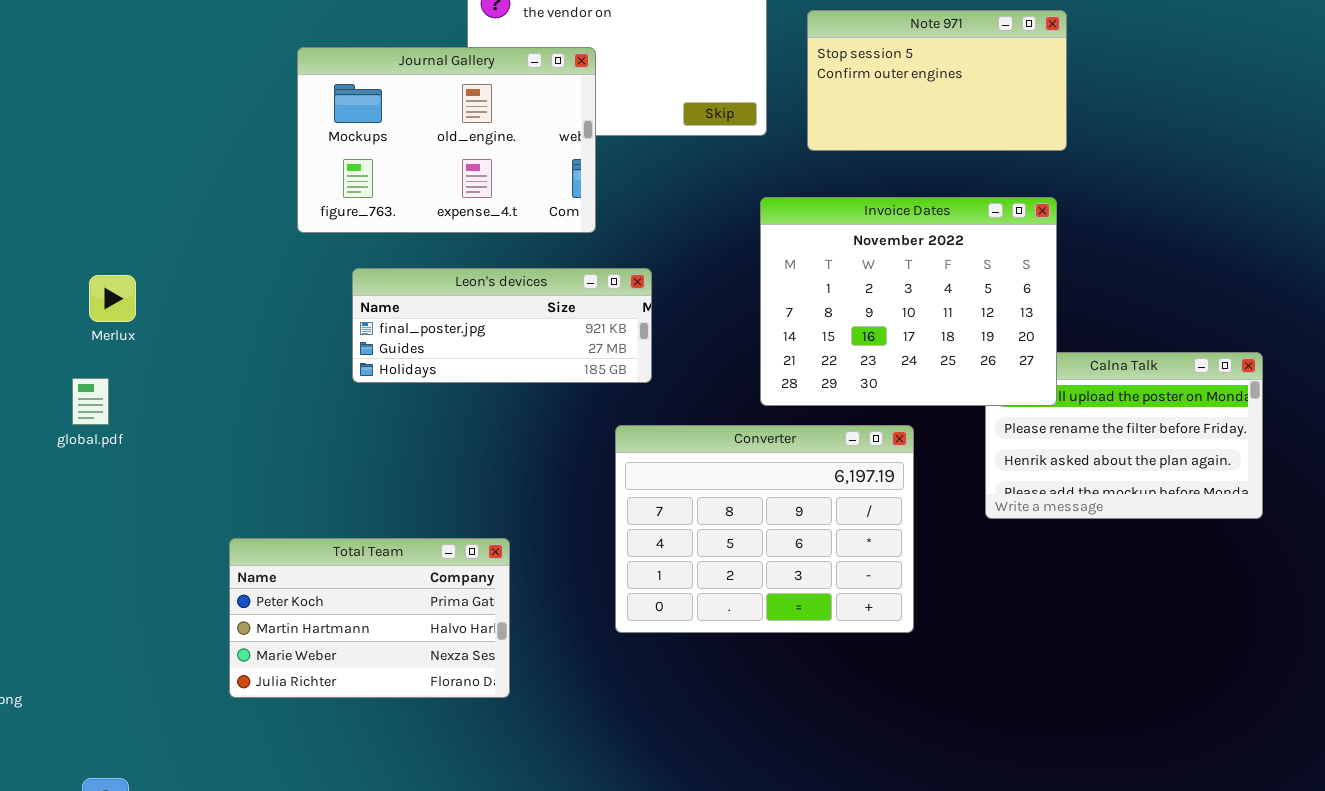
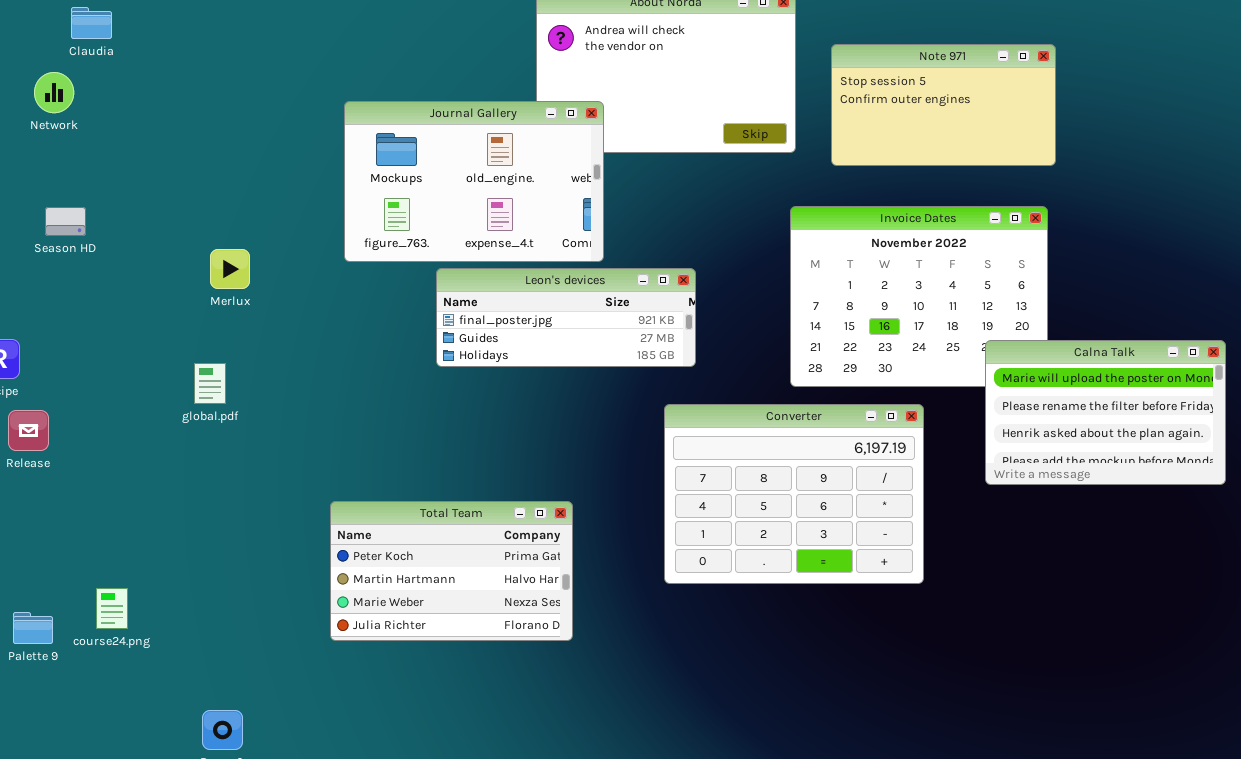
Journal Gallery: [297,47,596,233] -> [344,101,604,262], moved
Merlux: [89,275,136,322] -> [210,249,250,289], moved
Calna Talk: [985,352,1263,519] -> [985,340,1226,485], raised

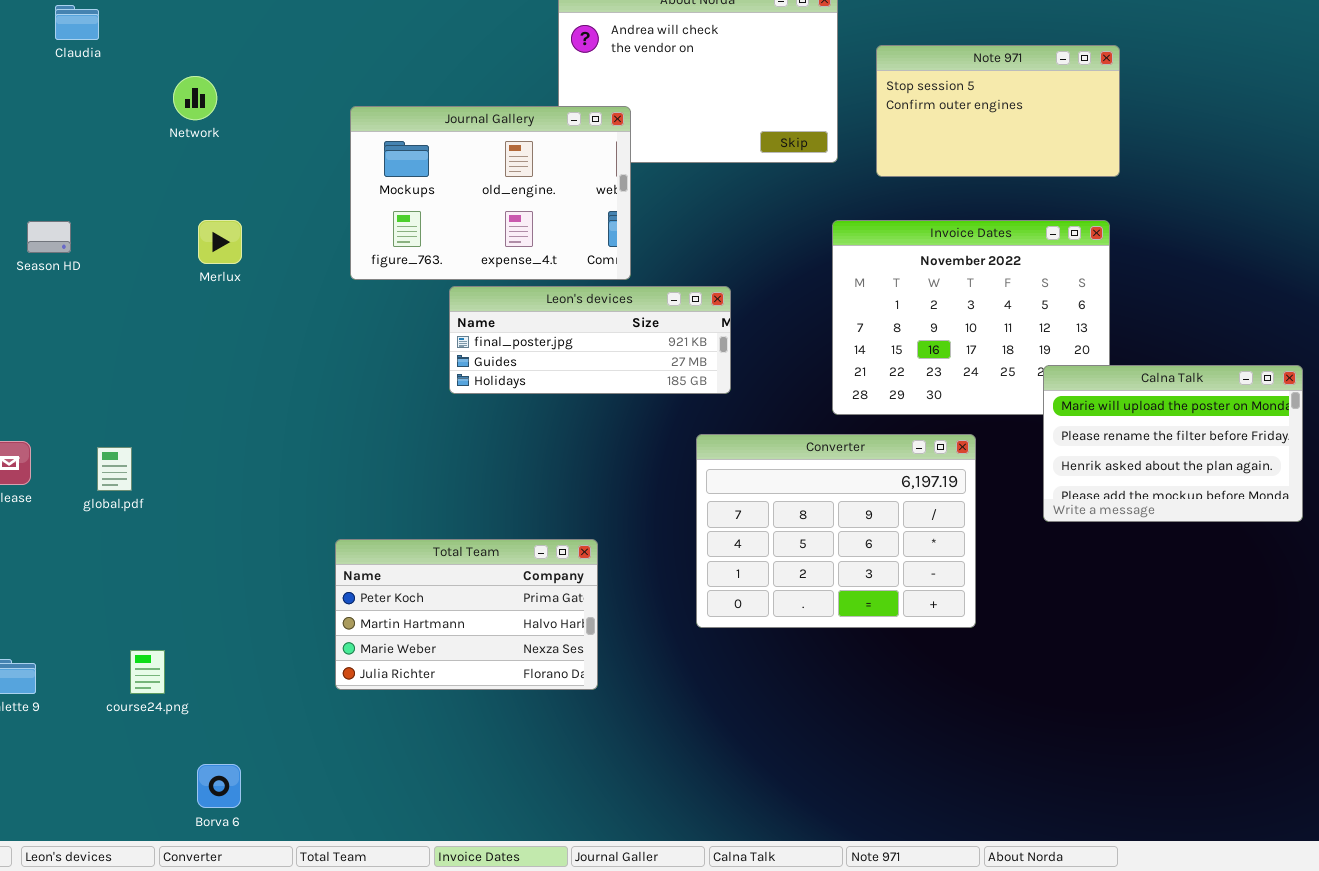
Network: [34,72,74,113] -> [173,76,217,120], moved
Merlux: [210,249,250,289] -> [198,220,242,264], moved
global.pdf: [194,363,226,404] -> [97,447,132,491], moved
course24.png: [96,588,128,629] -> [130,650,165,694], moved

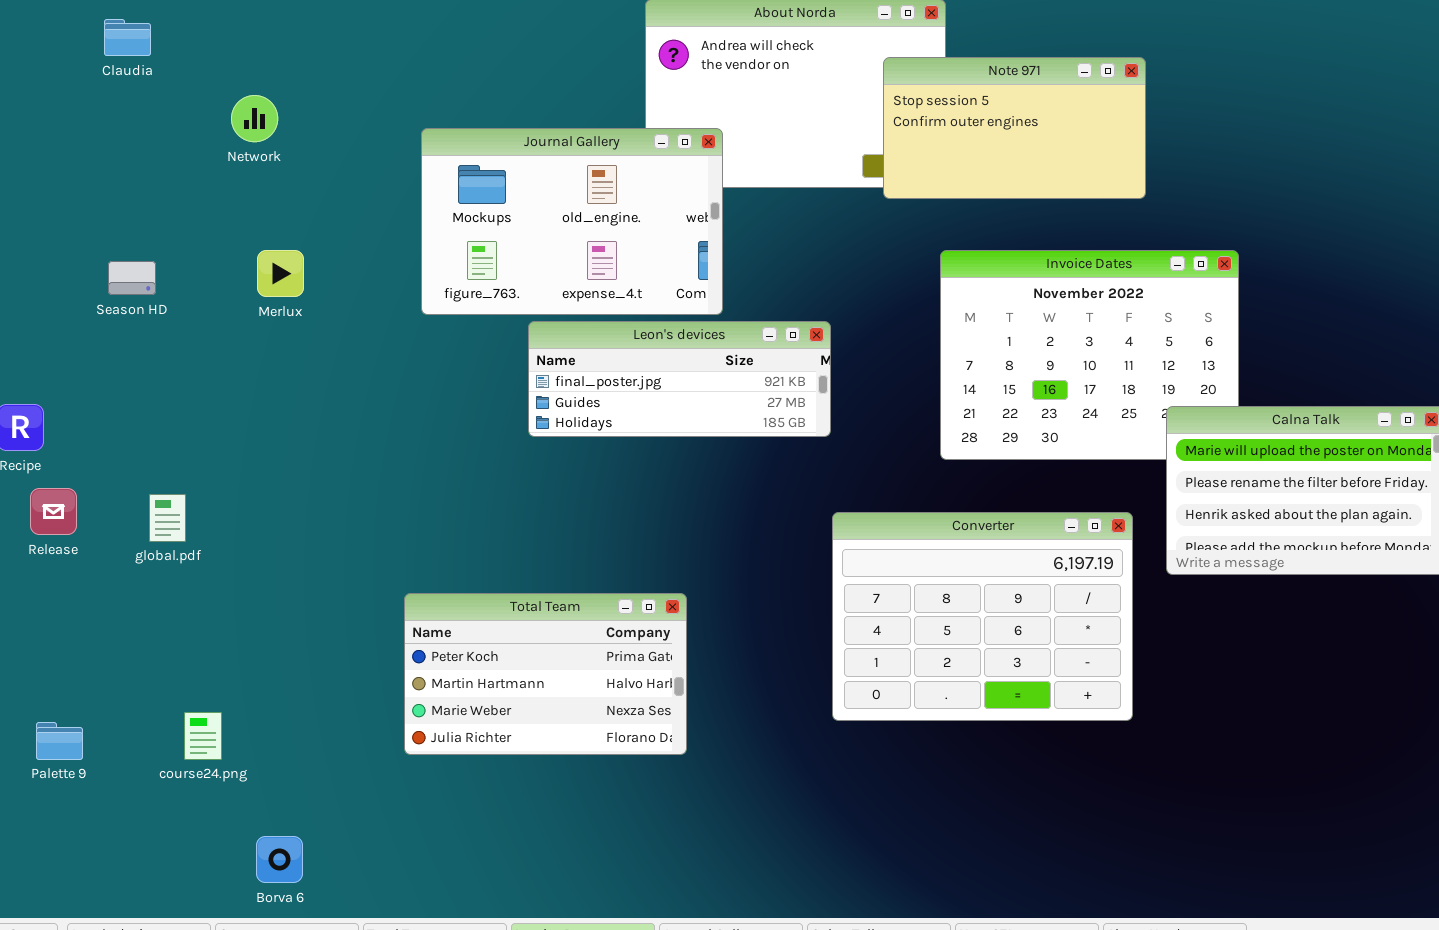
Note 971: [876,45,1120,177] -> [883,57,1146,199], moved
Season HD: [27,221,71,253] -> [108,261,156,295], moved
Converter: [696,434,976,628] -> [832,512,1133,721], moved

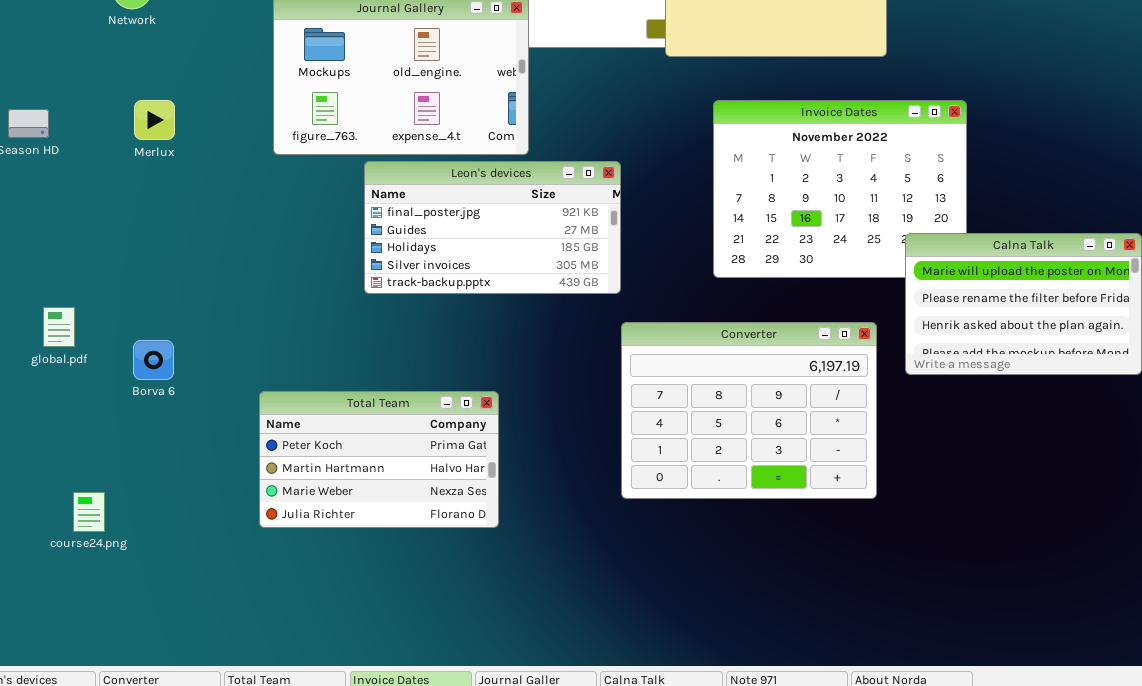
Leon's devices: [528,321,831,437] -> [364,161,621,294], resized
Borva 6: [256,836,303,883] -> [133,340,174,380], moved

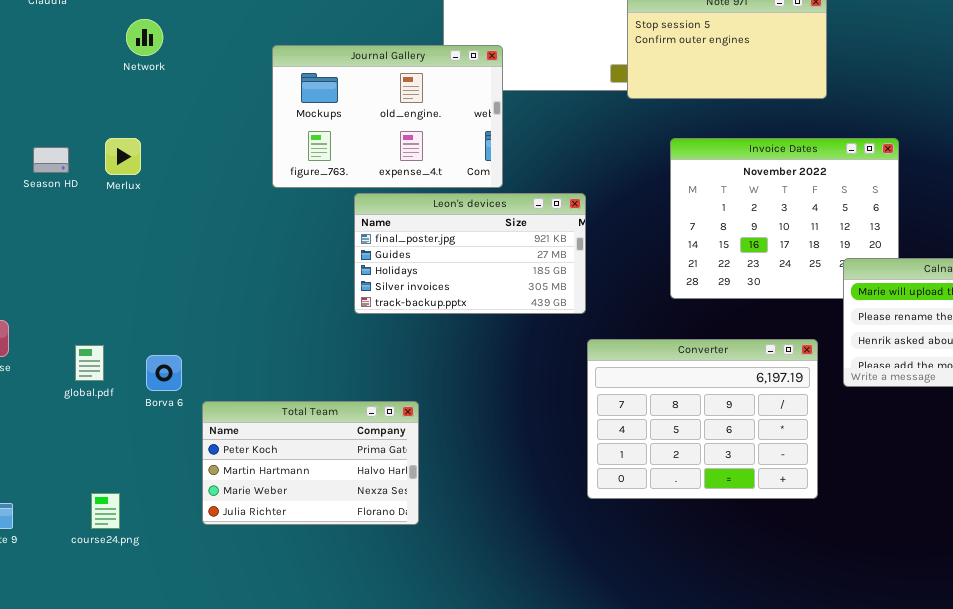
Merlux: [134,100,175,140] -> [105,138,141,175], moved
global.pdf: [43,307,75,347] -> [75,345,104,381], moved
Total Team: [259,391,499,528] -> [202,401,419,525], moved

